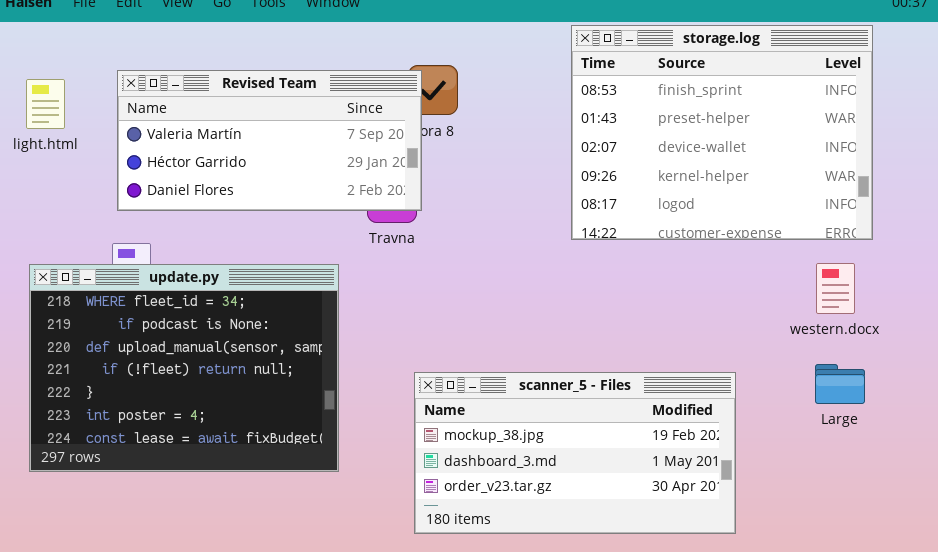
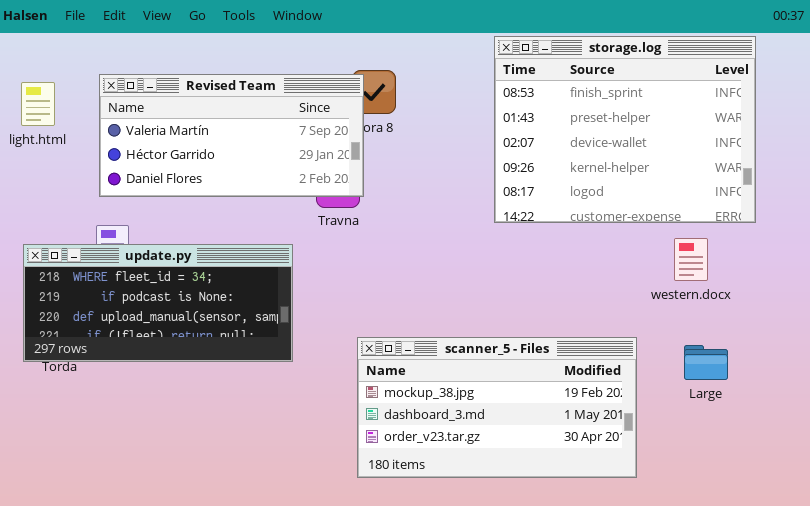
western.docx: [816,263,855,314] -> [674,238,708,281], moved
update.py: [29,264,339,472] -> [23,244,293,362], resized
Large: [815,364,865,404] -> [684,345,728,380], moved

